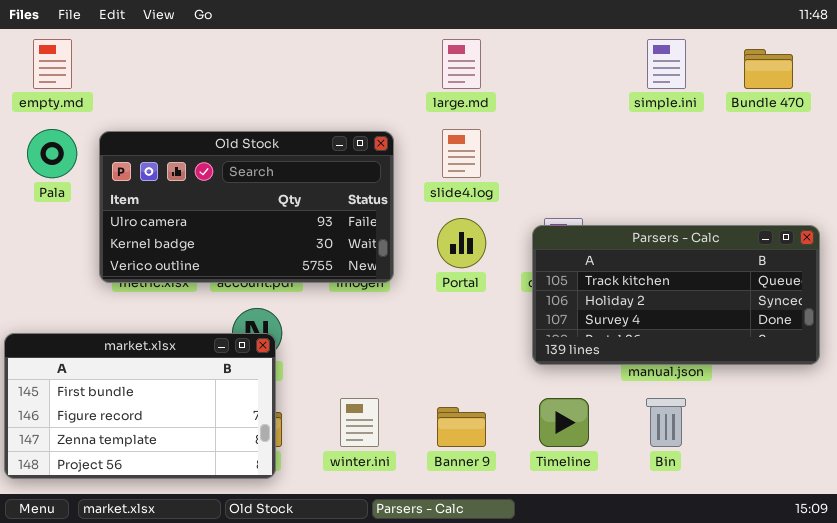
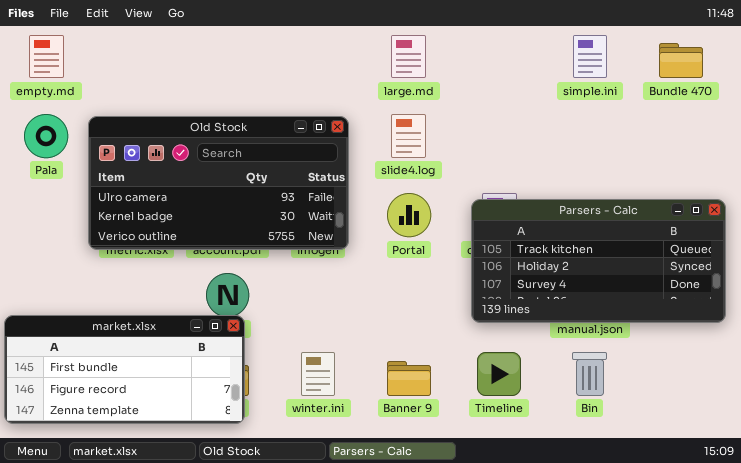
market.xlsx: [4,333,276,479] -> [4,315,245,424], resized

